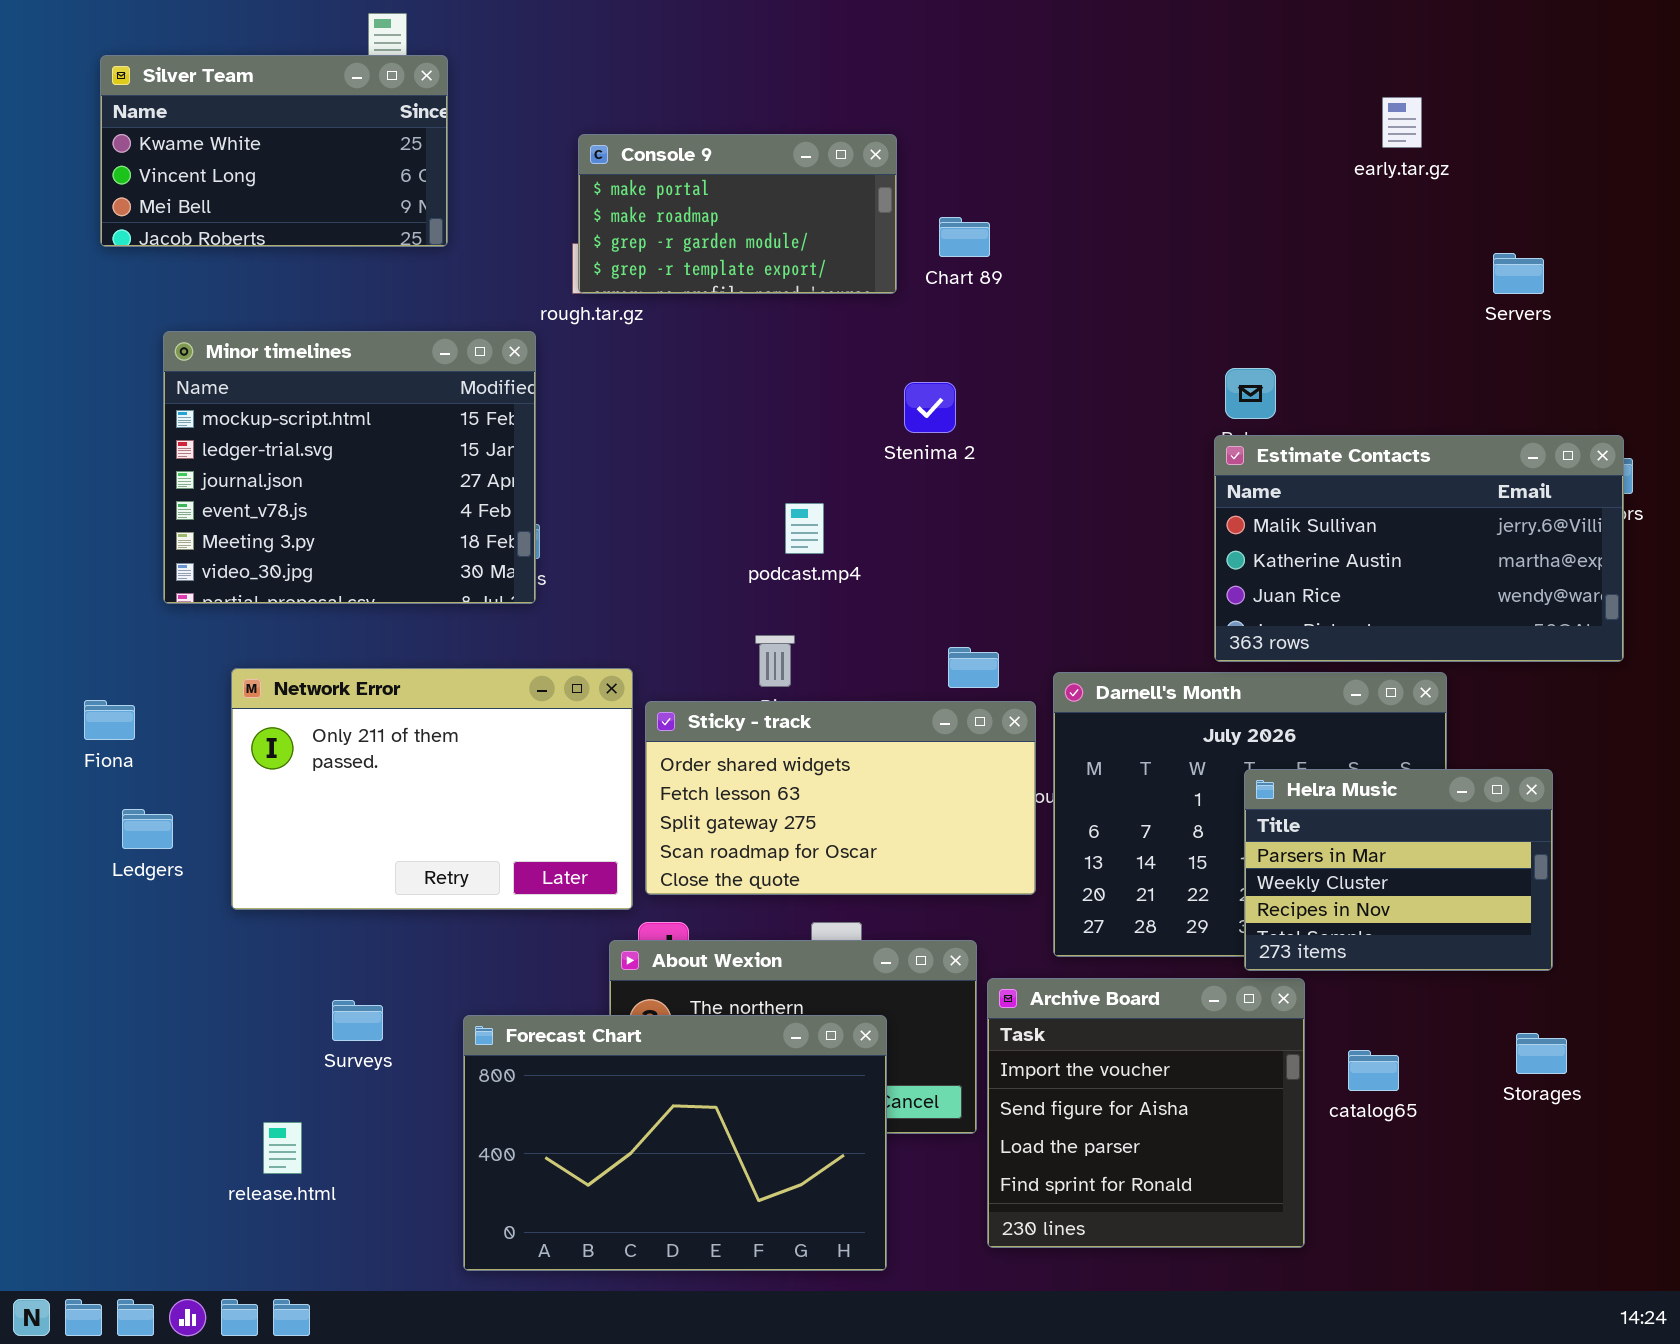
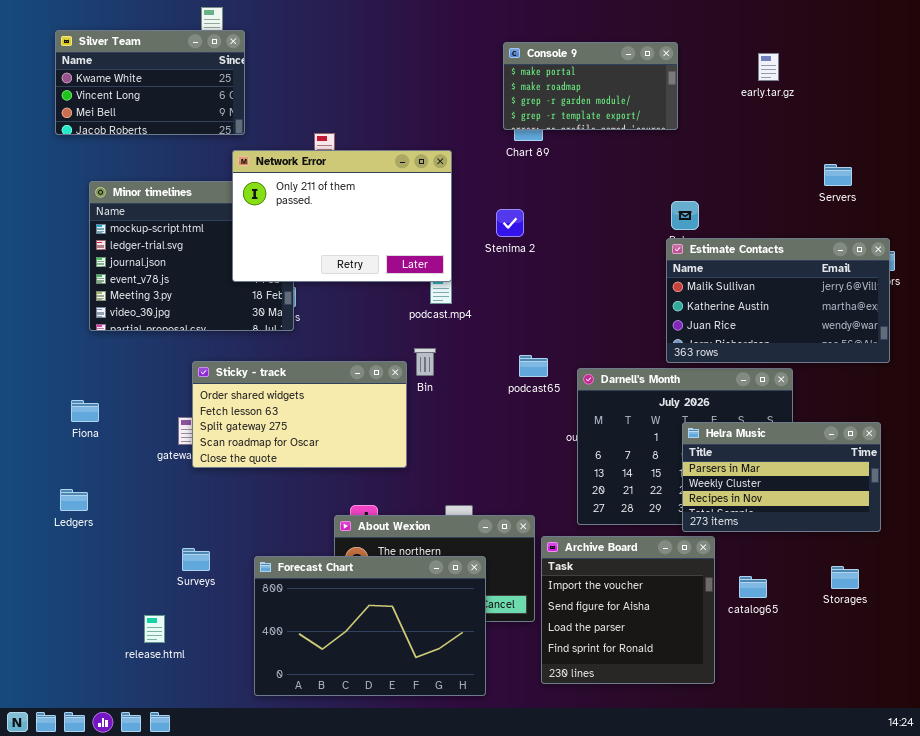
Console 9: [578,134,897,294] -> [503,42,678,130], moved
Servers: [1493,253,1544,294] -> [824,164,852,186], moved
Network Error: [231,668,633,910] -> [232,150,452,282], moved
Fiona: [84,700,135,740] -> [71,400,99,422], moved
Sticky - track: [645,701,1036,895] -> [192,361,407,468], moved
Helra Music: [1244,769,1553,971] -> [682,422,881,532], resized
Ledgers: [122,809,173,849] -> [60,489,88,511], moved

